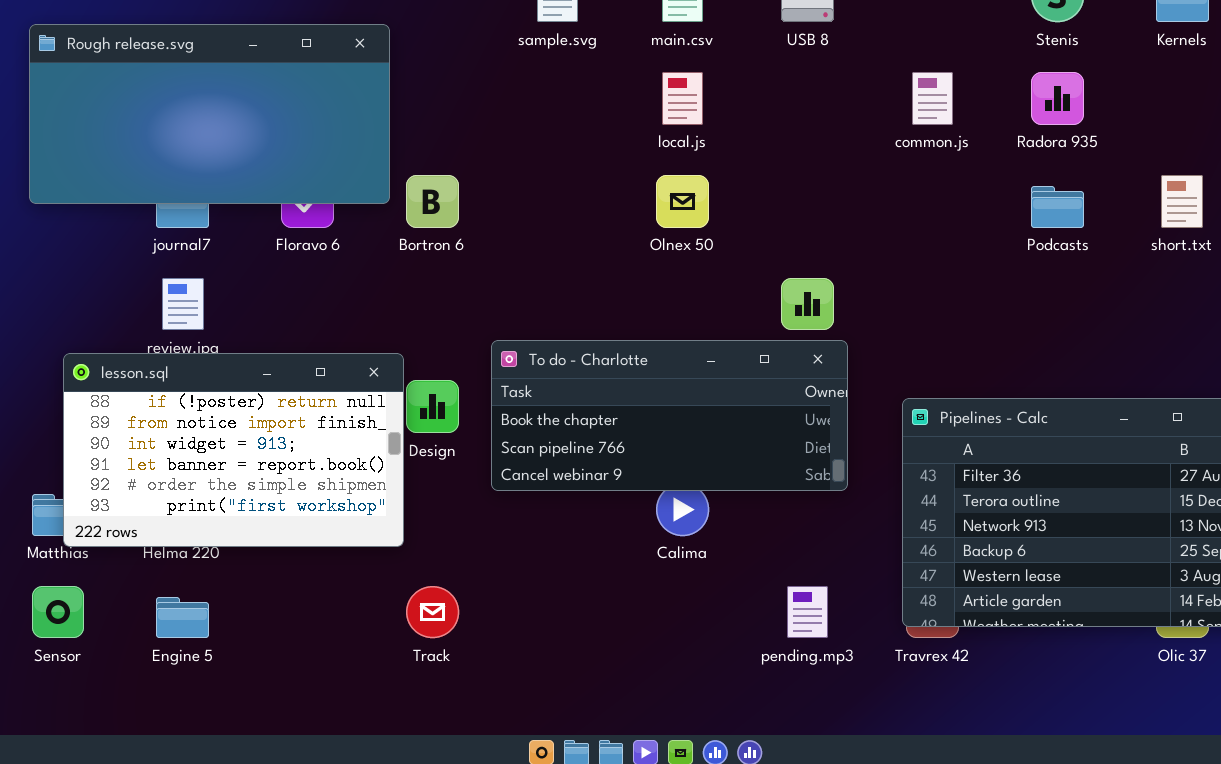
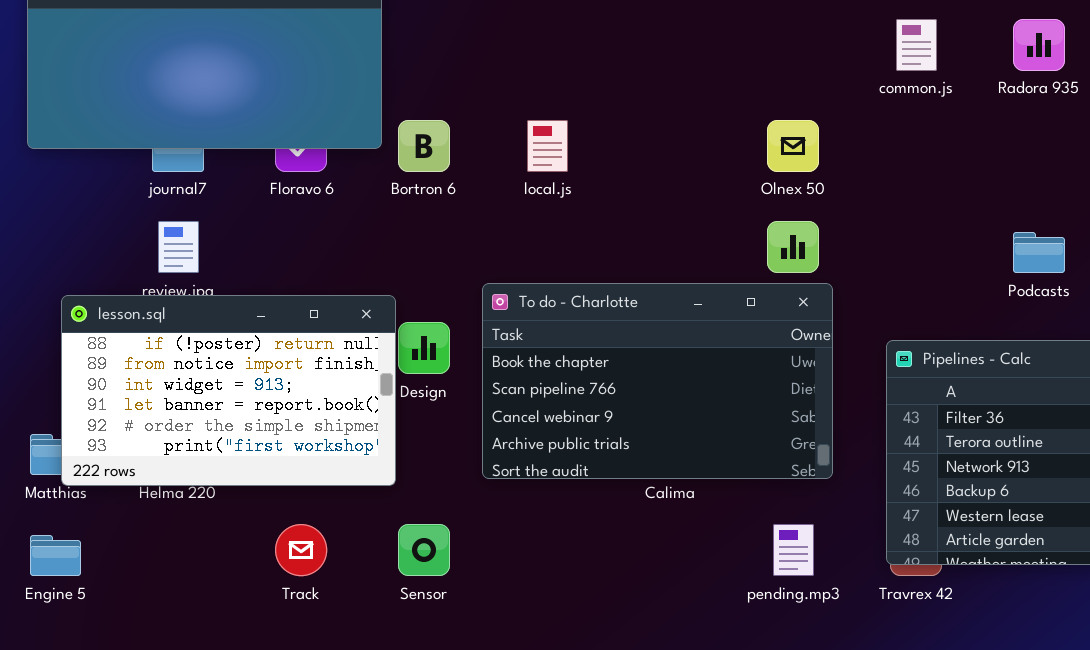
local.js: [662,72,703,125] -> [527,120,568,172], moved
Olnex 50: [656,175,709,228] -> [767,120,819,172], moved
Podcasts: [1031,186,1084,228] -> [1013,232,1065,273], moved
To do - Charlotte: [491,340,848,491] -> [482,283,833,479], resized
Sensor: [32,586,84,638] -> [398,524,450,576], moved
Track: [406,586,459,638] -> [275,524,327,576], moved
Engine 5: [156,597,209,638] -> [30,535,81,576], moved

